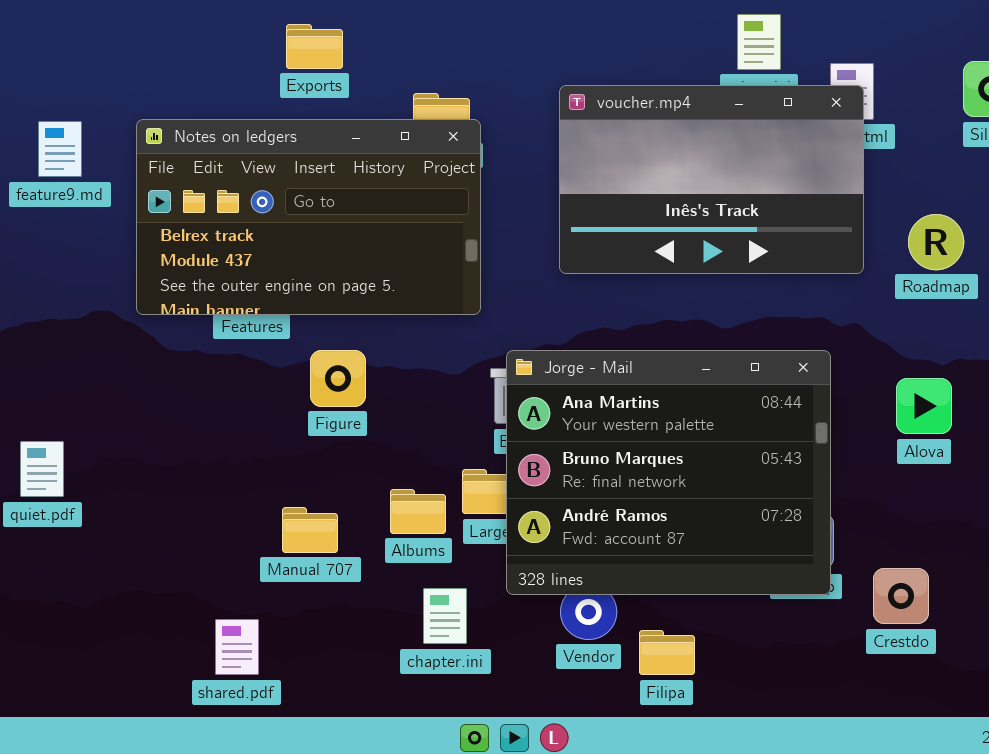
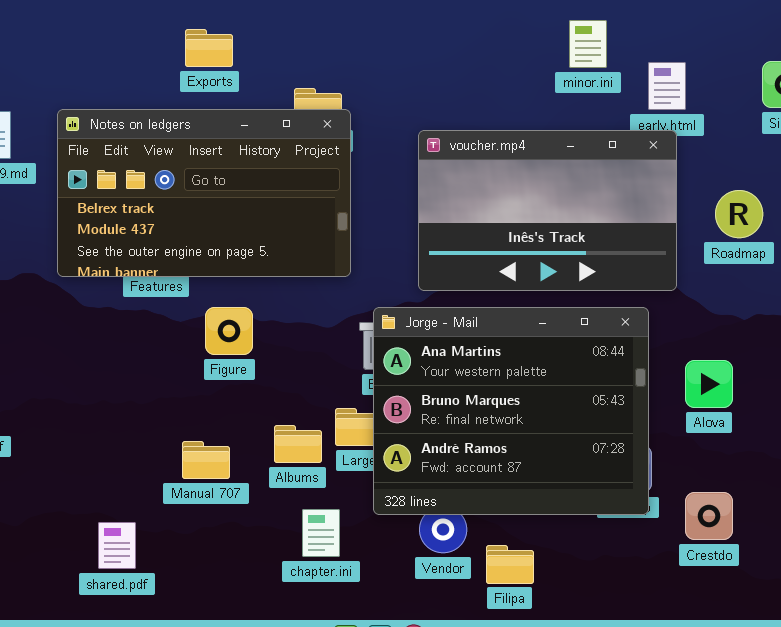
voucher.mp4: [559,85,864,274] -> [418,130,677,291], moved
Alova: [896,378,952,434] -> [685,360,733,408], moved
shared.pdf: [215,619,259,675] -> [98,522,136,569], moved

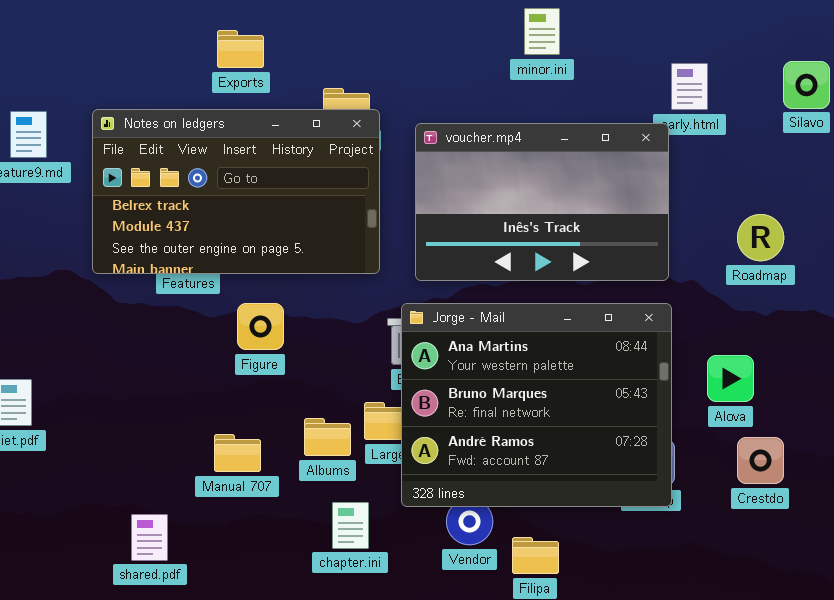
minor.ini: [569,20,607,68] -> [524,8,560,55], moved
voucher.mp4: [418,130,677,291] -> [415,123,669,281], moved
Roadmap: [715,190,763,238] -> [737,214,784,261], moved
Crestdo: [685,492,733,540] -> [737,437,784,484], moved

